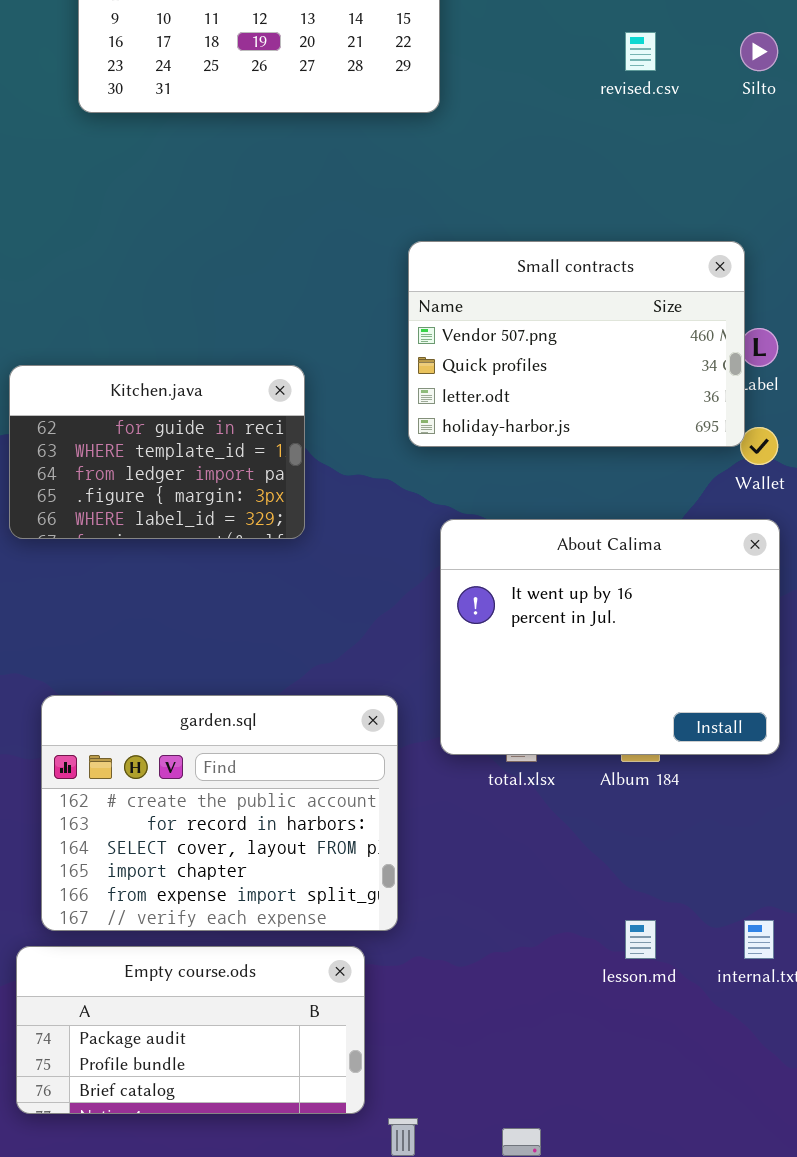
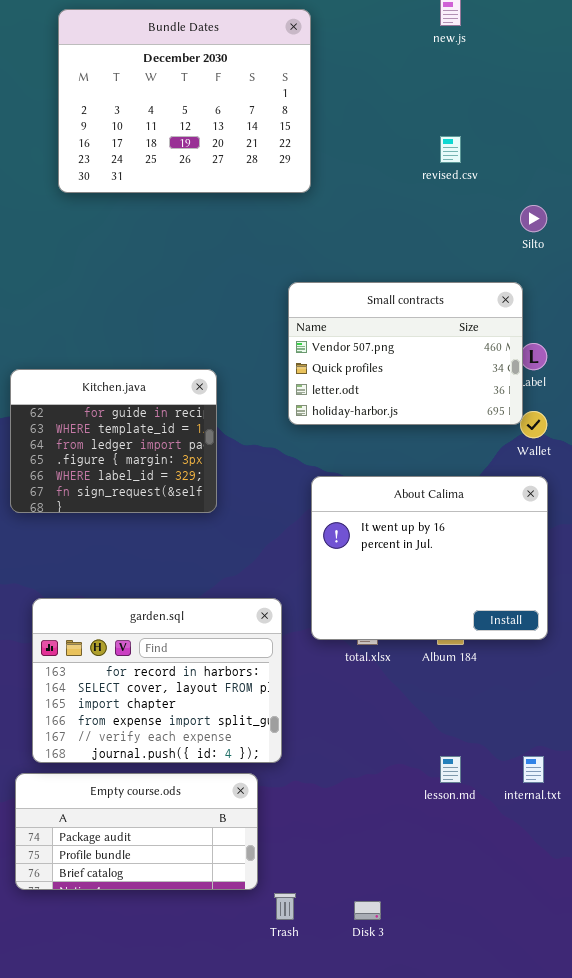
Silto: [740,32,778,71] -> [520,205,547,232], moved
Kitchen.java: [9,365,305,539] -> [10,369,217,513], resized
garden.sql: [41,695,398,931] -> [32,598,282,763], scrolled down 1 row

